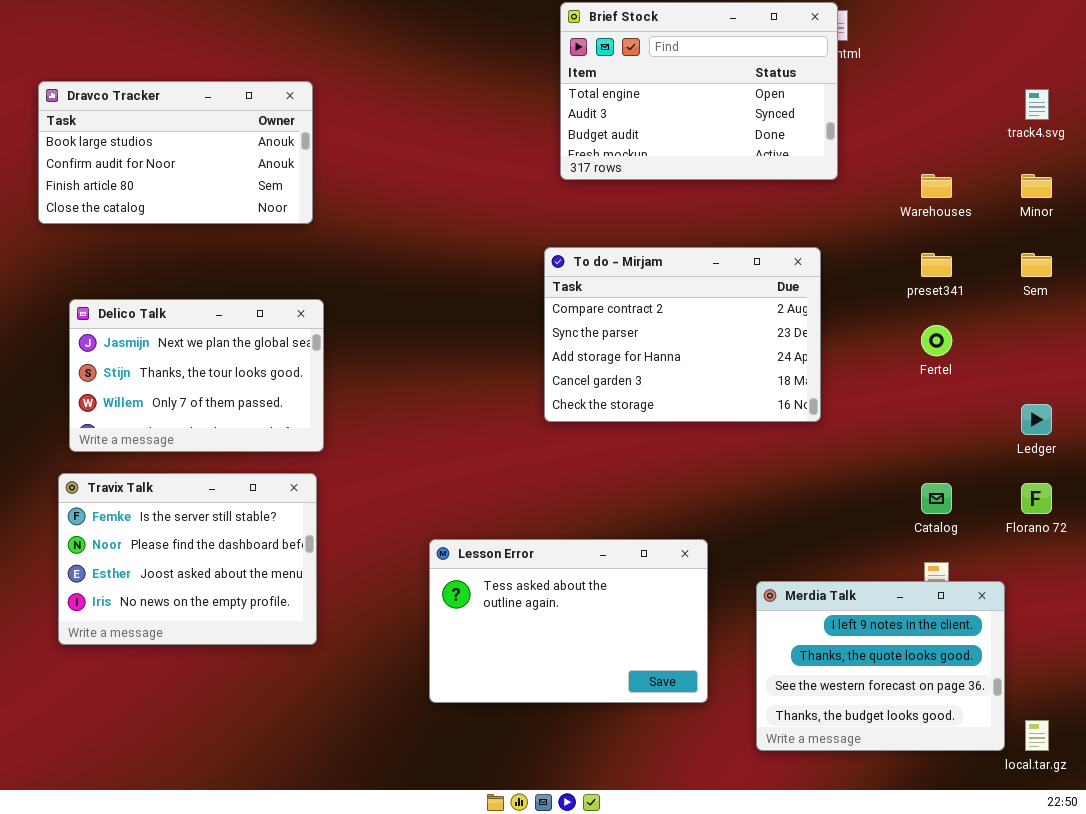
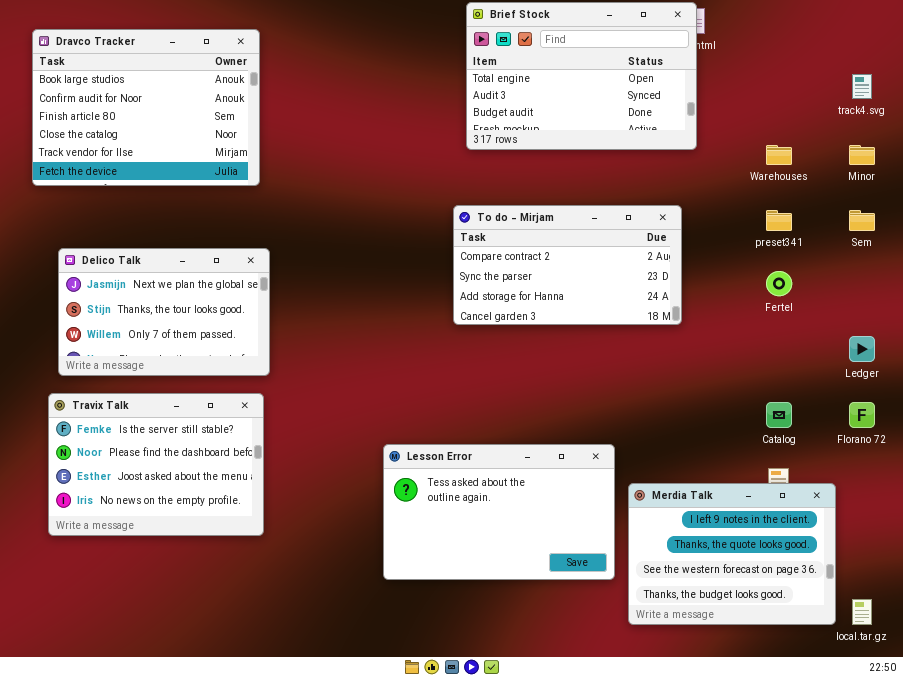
Dravco Tracker: [38,81,313,224] -> [32,29,260,186], resized
To do - Mirjam: [544,247,821,422] -> [453,205,682,325], resized
Lesson Error: [429,539,708,703] -> [383,444,615,580], moved

